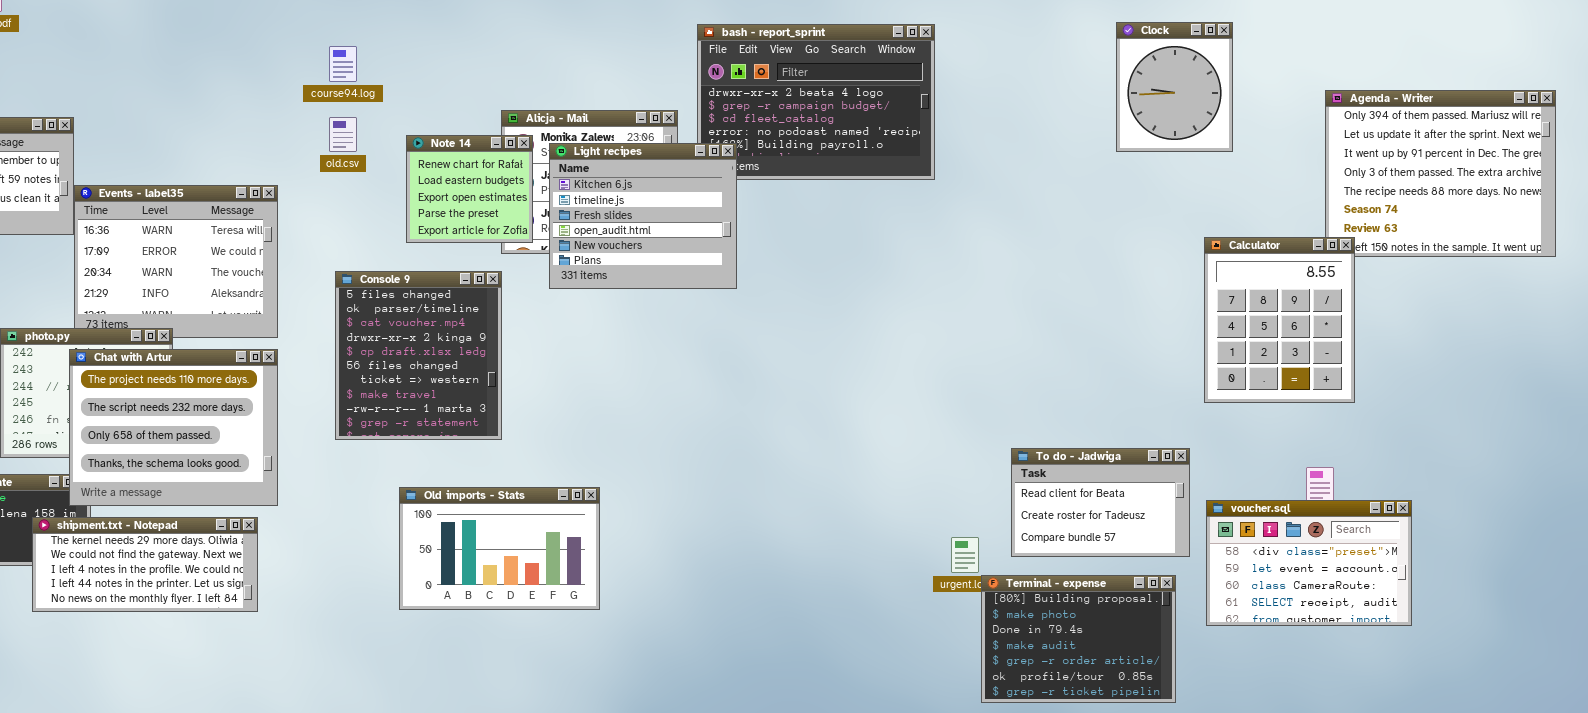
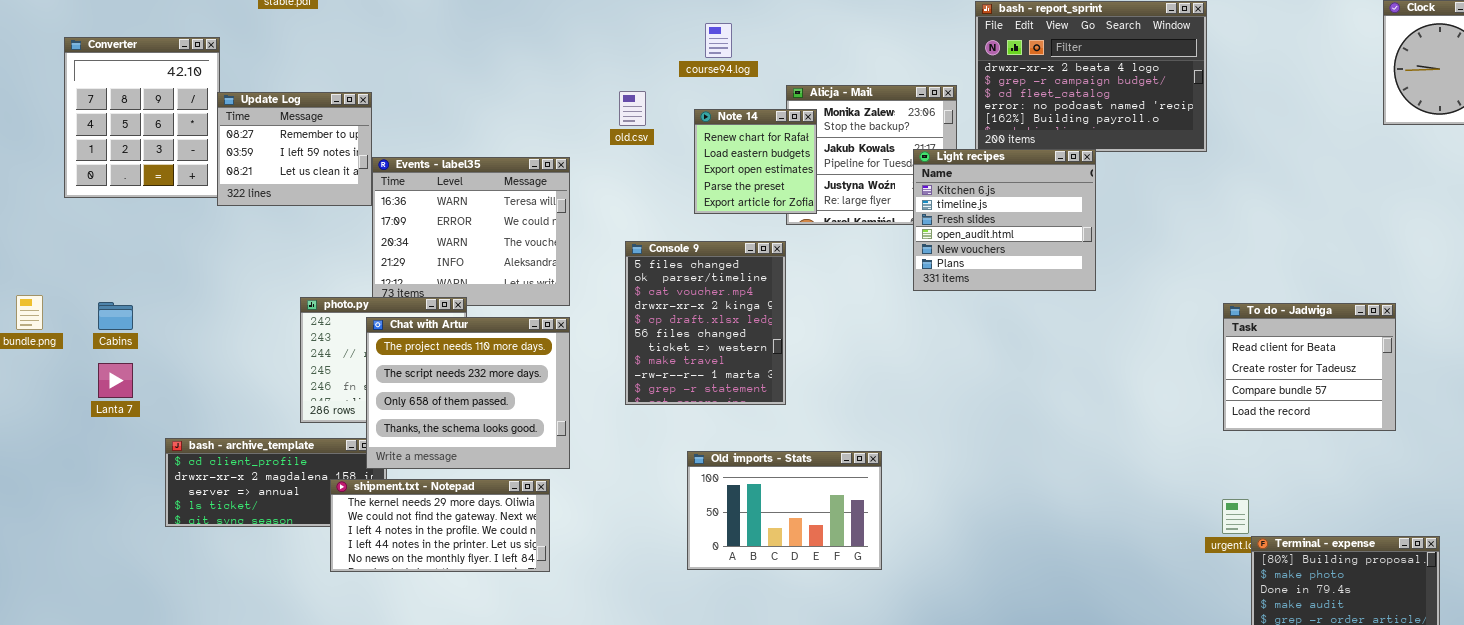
course94.log: [329,46,357,82] -> [705,23,732,58], moved
Light recipes: [549,143,737,289] -> [913,149,1096,291], moved
To do - Jadwiga: [1011,448,1190,557] -> [1223,303,1396,431], moved, resized

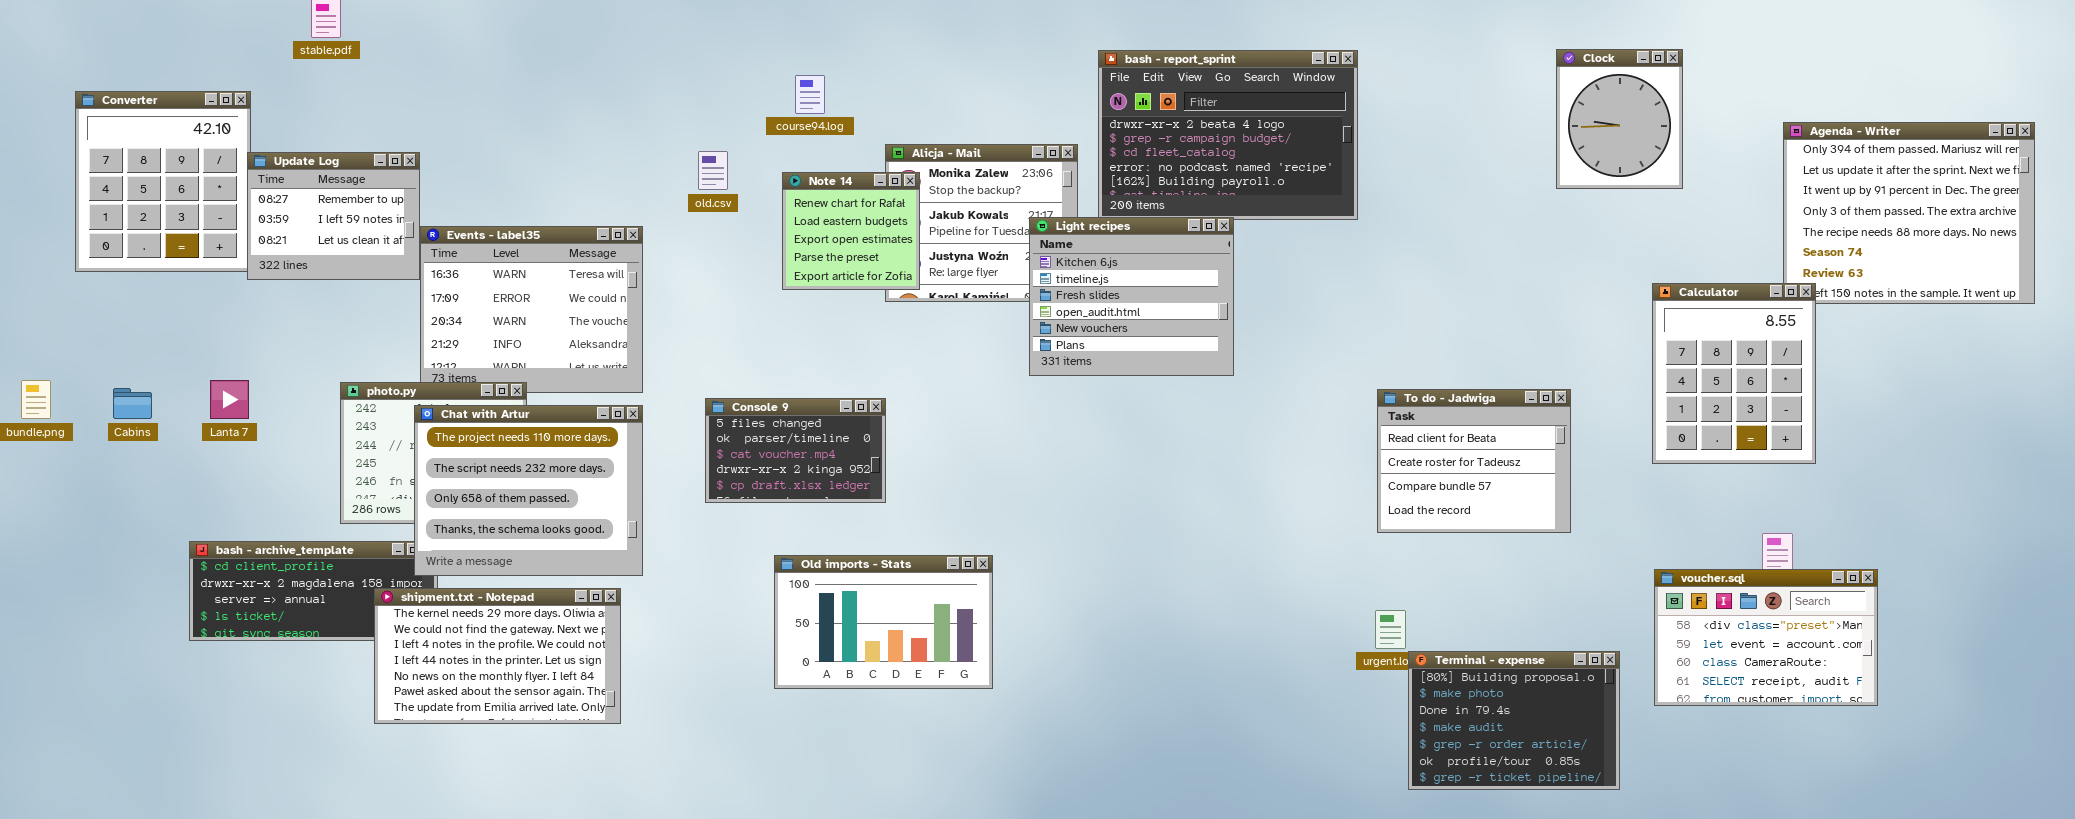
Console 9: [625,241,786,405] -> [705,398,886,503], resized
Lanta 7: [98,363,133,398] -> [210,380,249,419], moved
shipment.txt - Notepad: [330,479,550,572] -> [374,588,621,724], resized

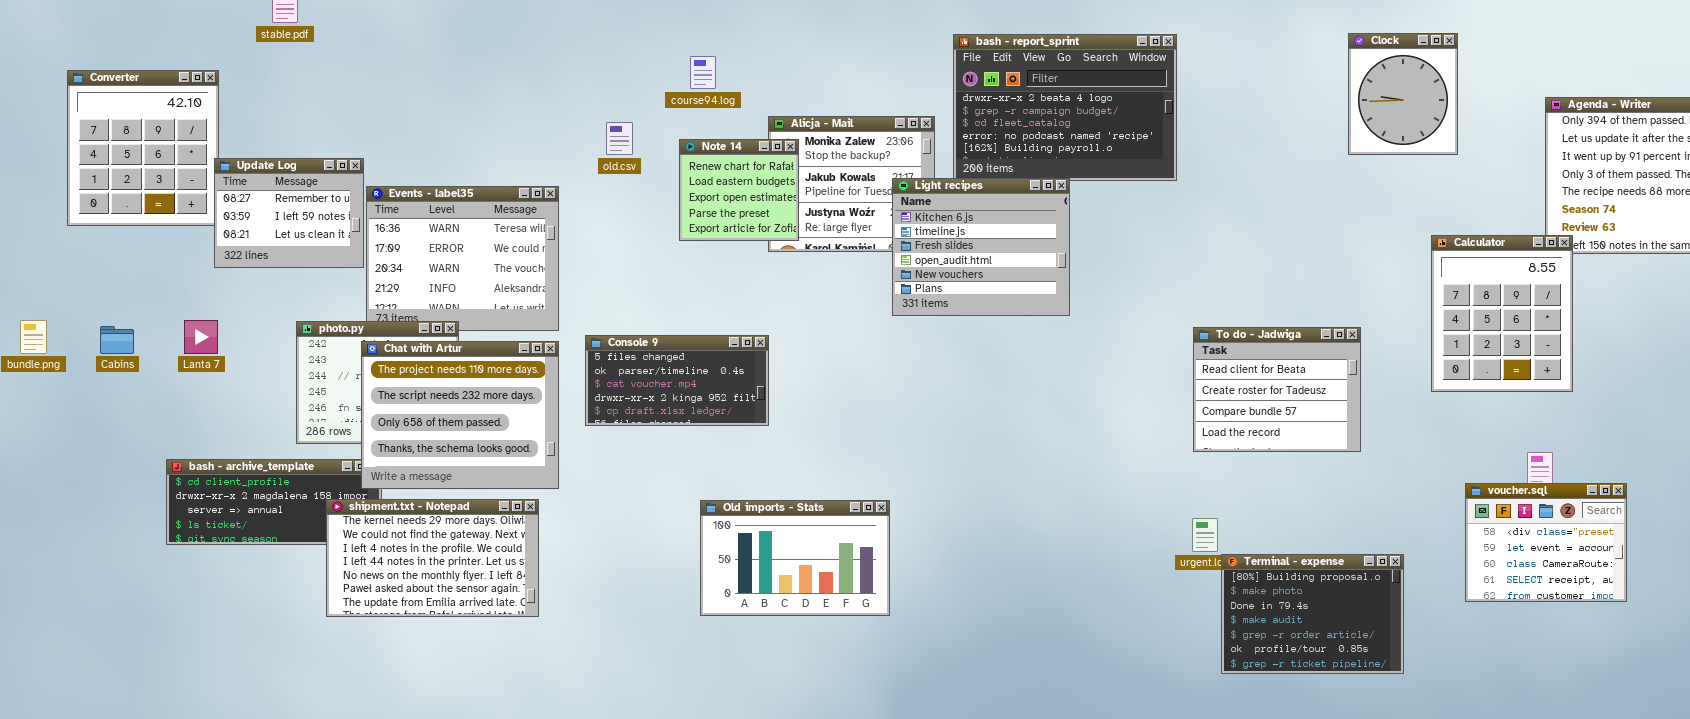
Update Log: [247,152,420,280] -> [214,158,364,268], moved
Console 9: [705,398,886,503] -> [585,335,769,426], resized
Old imports - Stats: [774,555,993,689] -> [700,500,890,616], moved
voucher.sql: [1654,569,1878,706] -> [1465,483,1627,602], resized

